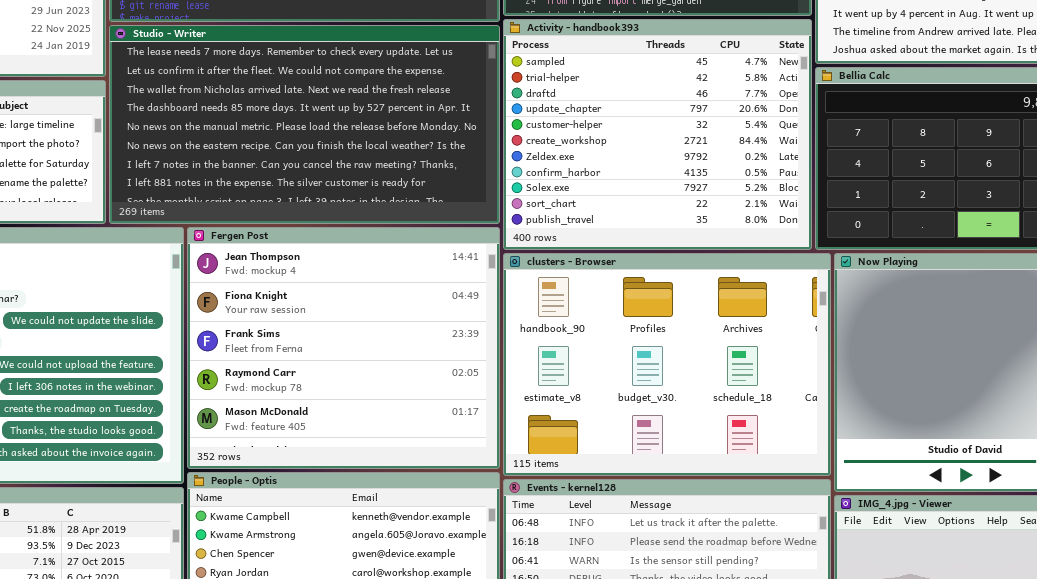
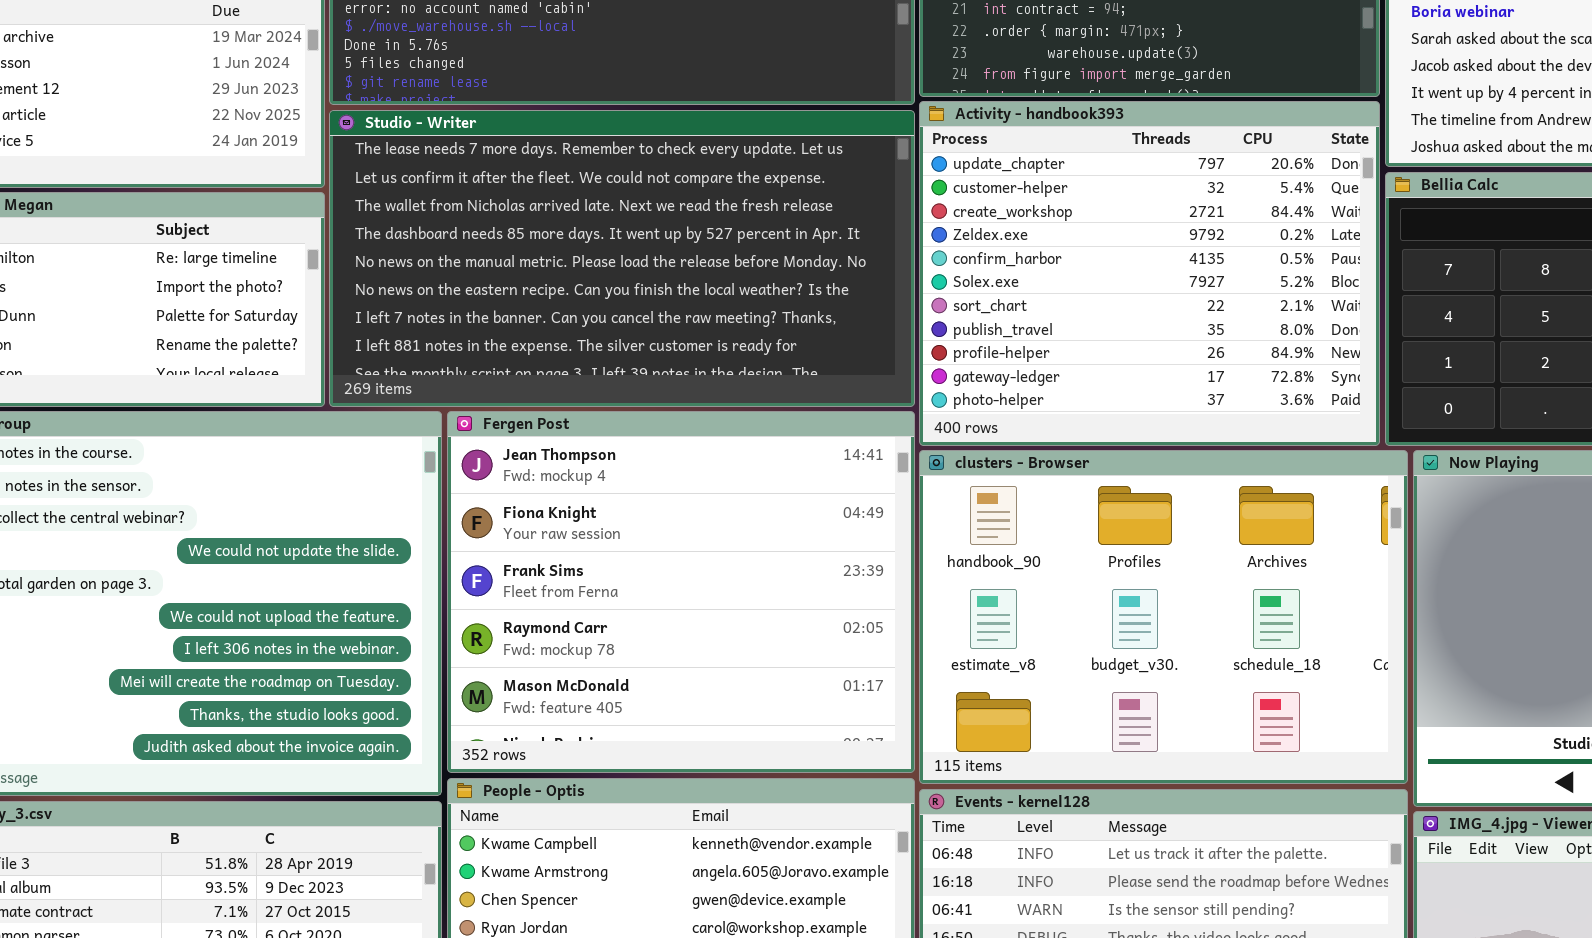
Activity - handbook393: [503,19,812,250] -> [919,101,1380,446], scrolled down 3 rows

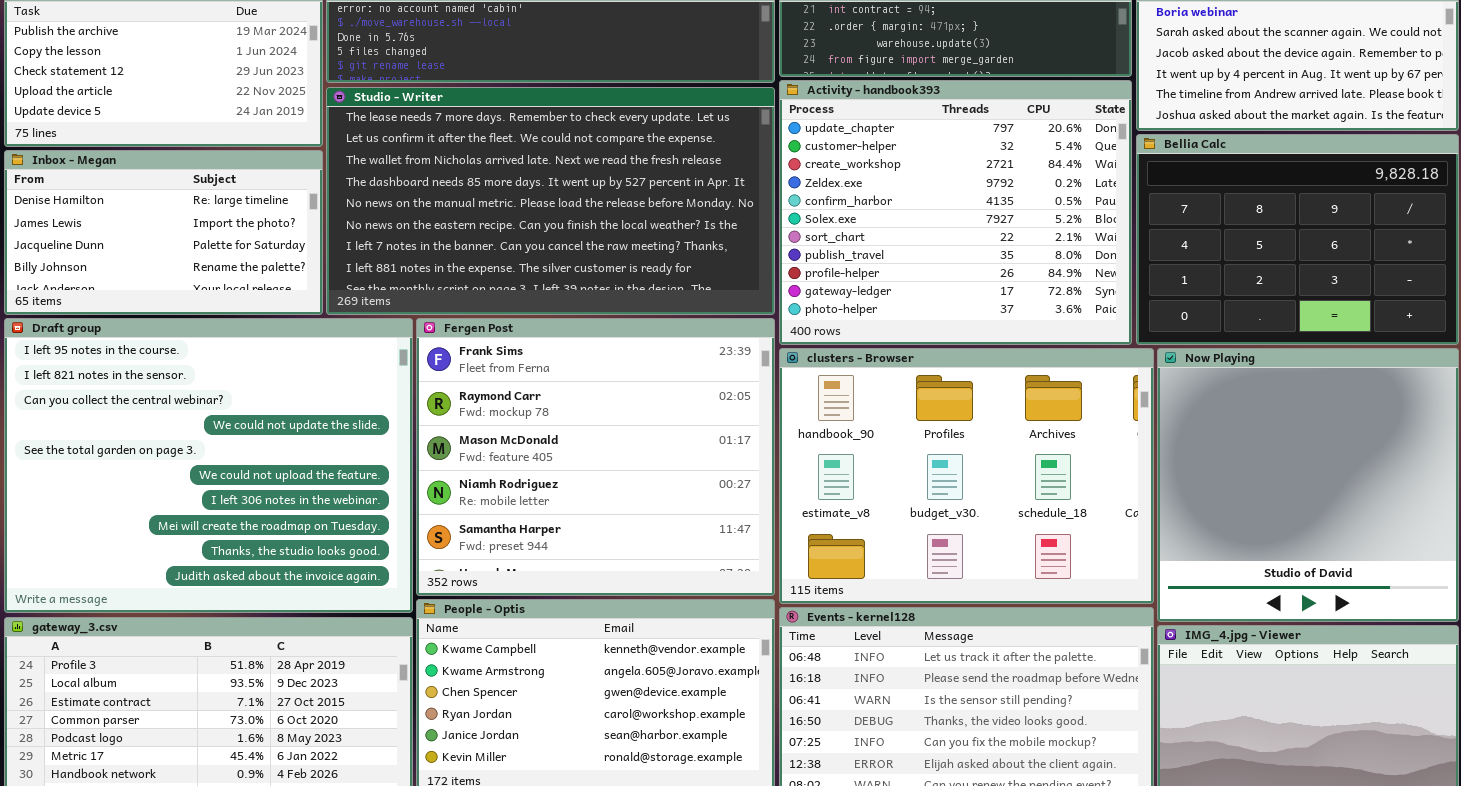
Fergen Post: [447,411,915,773] -> [416,318,775,596], scrolled down 2 rows

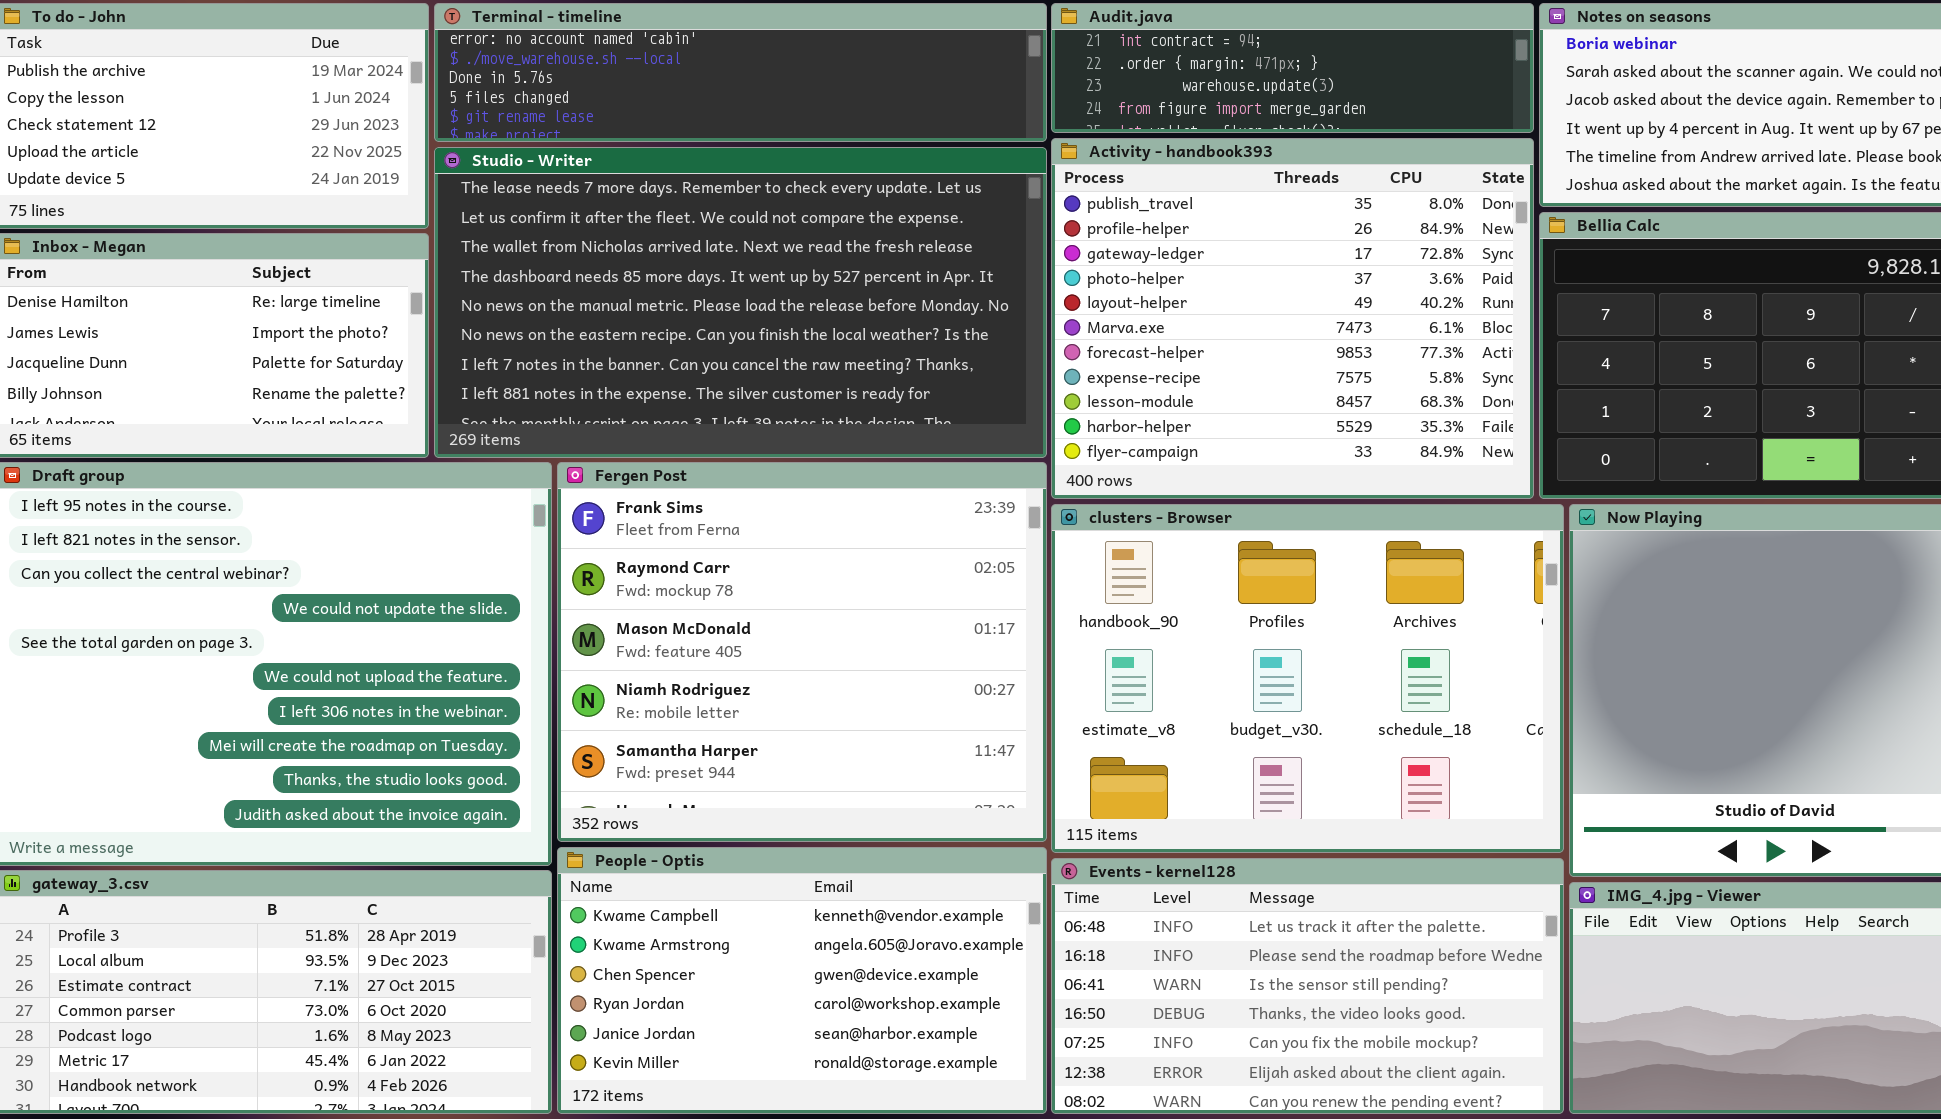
Activity - handbook393: [779,80,1132,345] -> [1051,138,1534,499], scrolled down 7 rows

